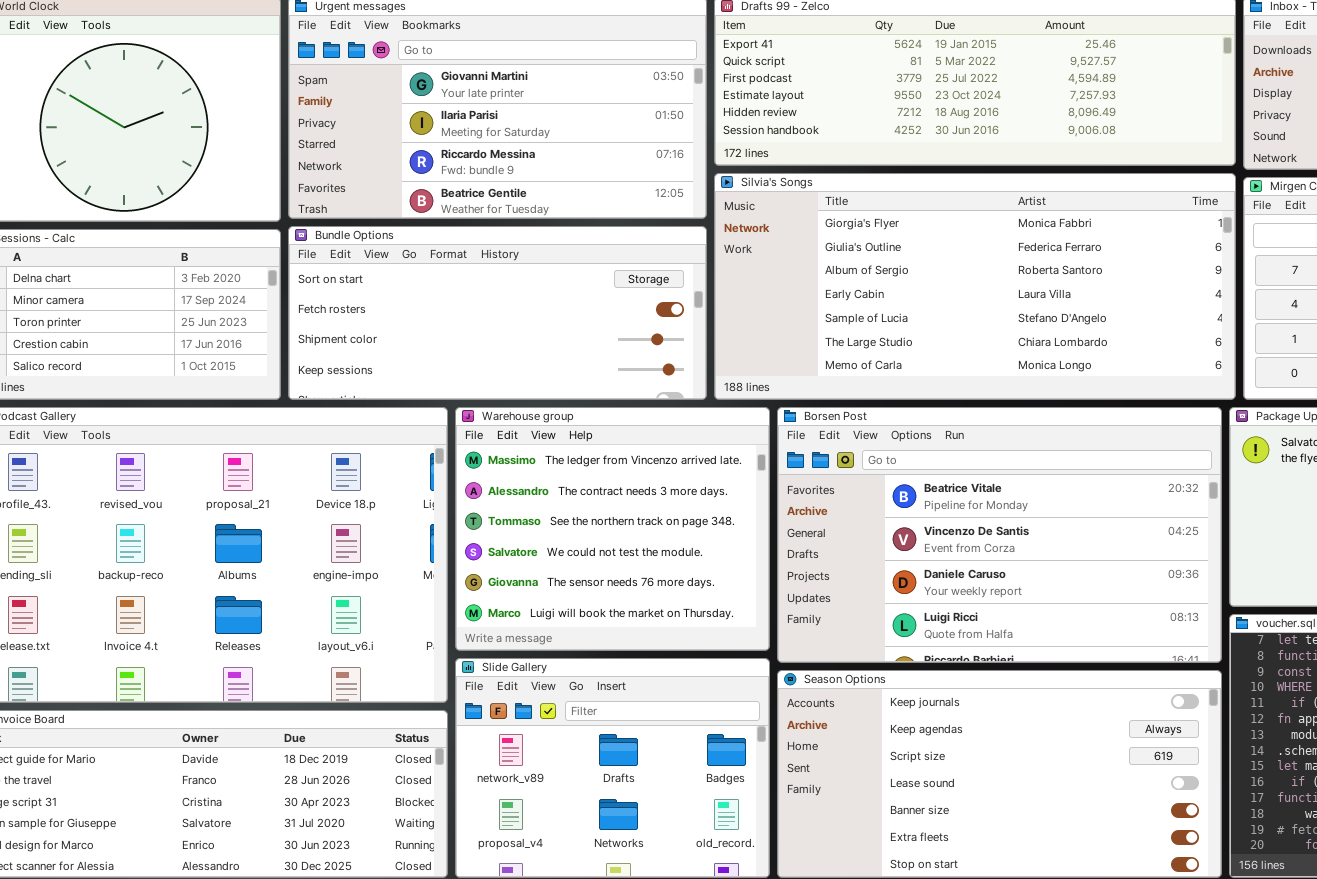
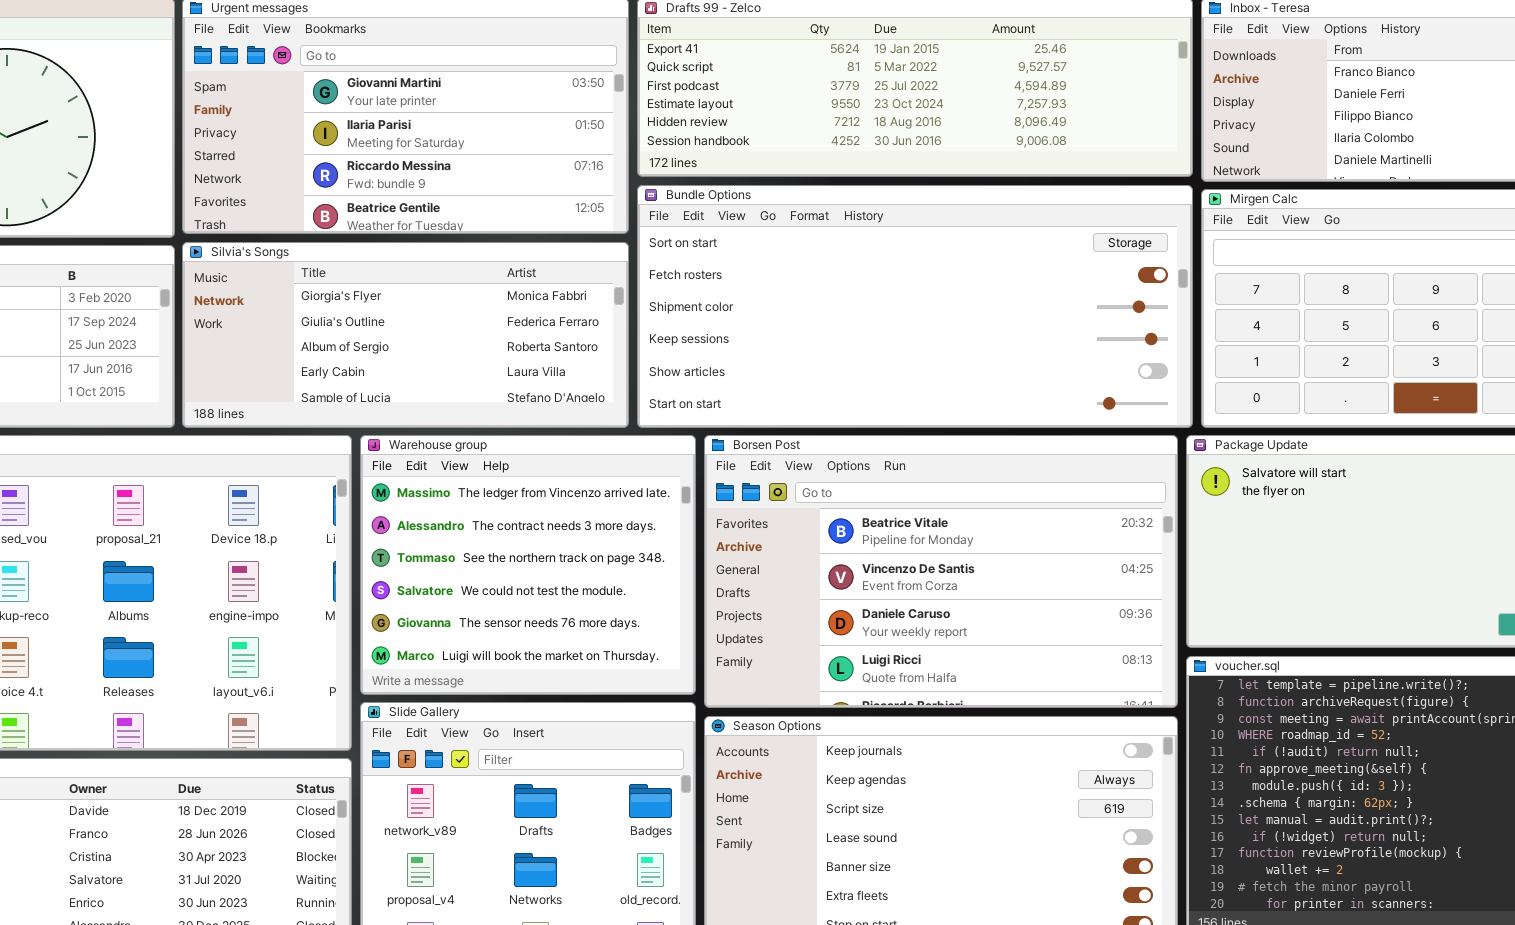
Silvia's Songs: [714,173,1236,400] -> [182,242,629,428], moved, resized
Bundle Options: [288,226,707,400] -> [637,185,1193,428], moved, resized

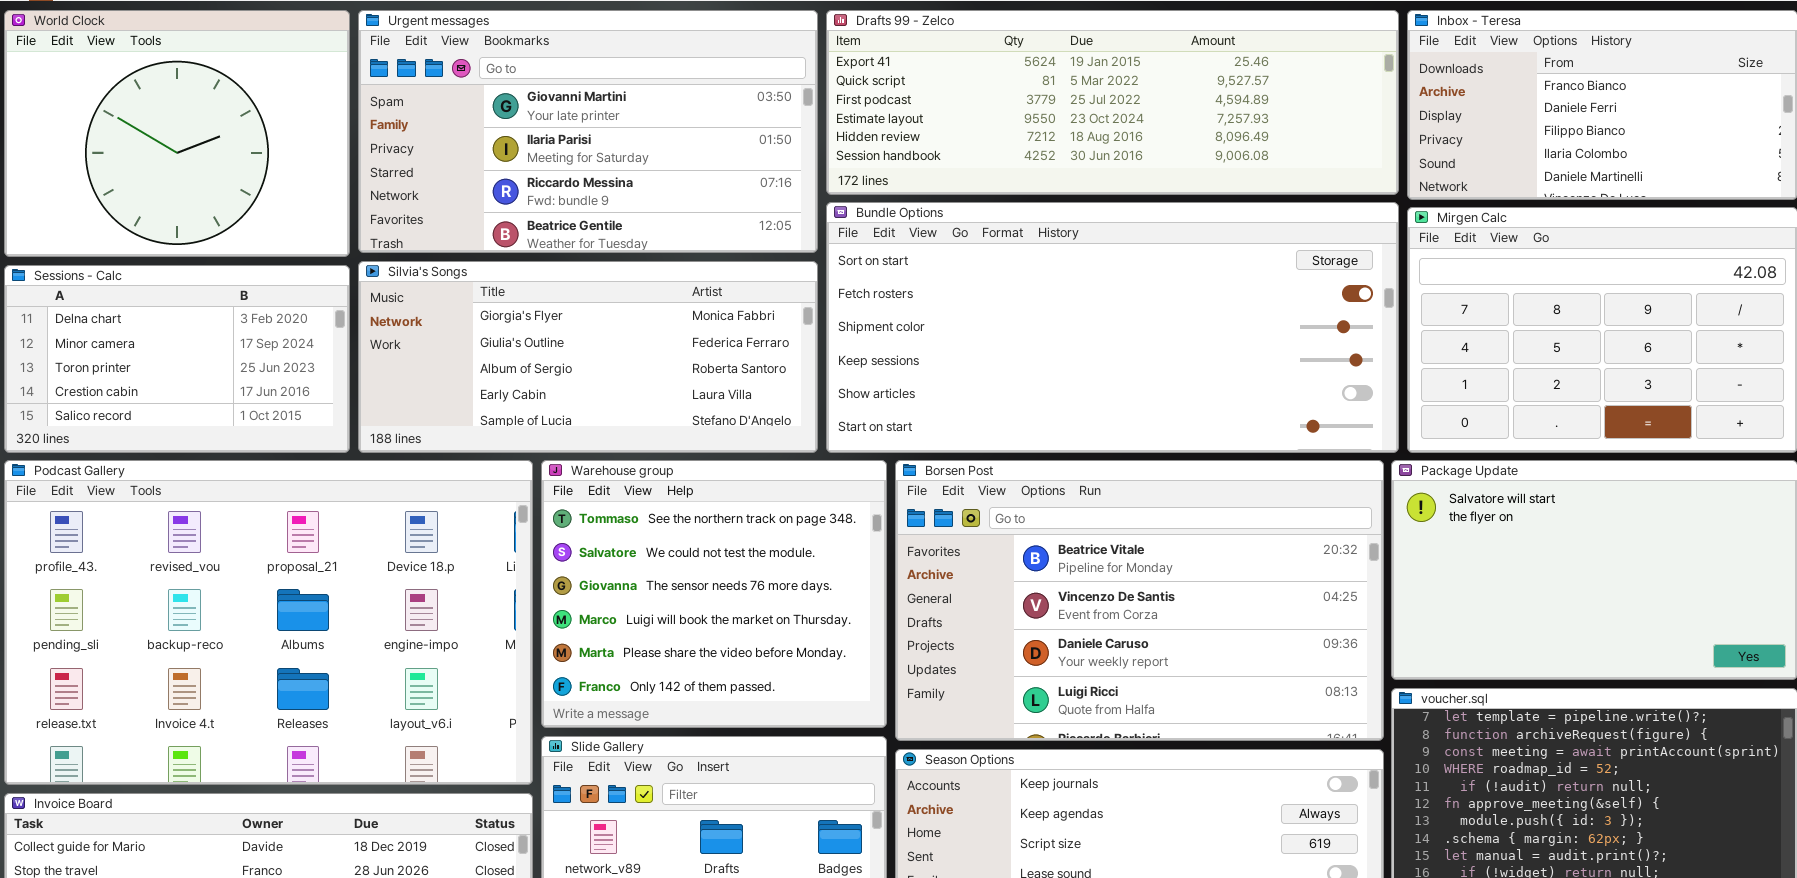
Warehouse group: [360,435,696,695] -> [541,460,887,728], scrolled down 2 rows

